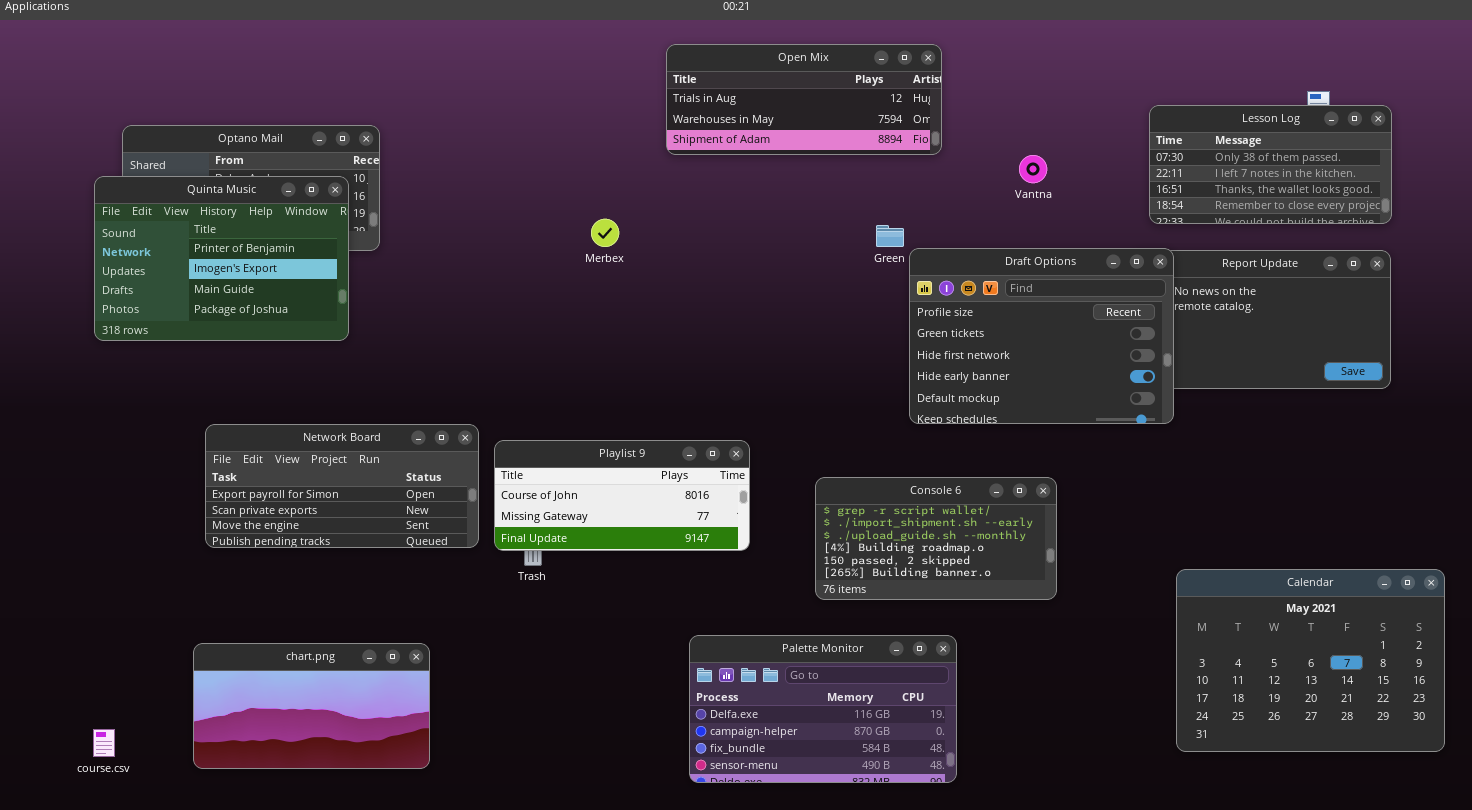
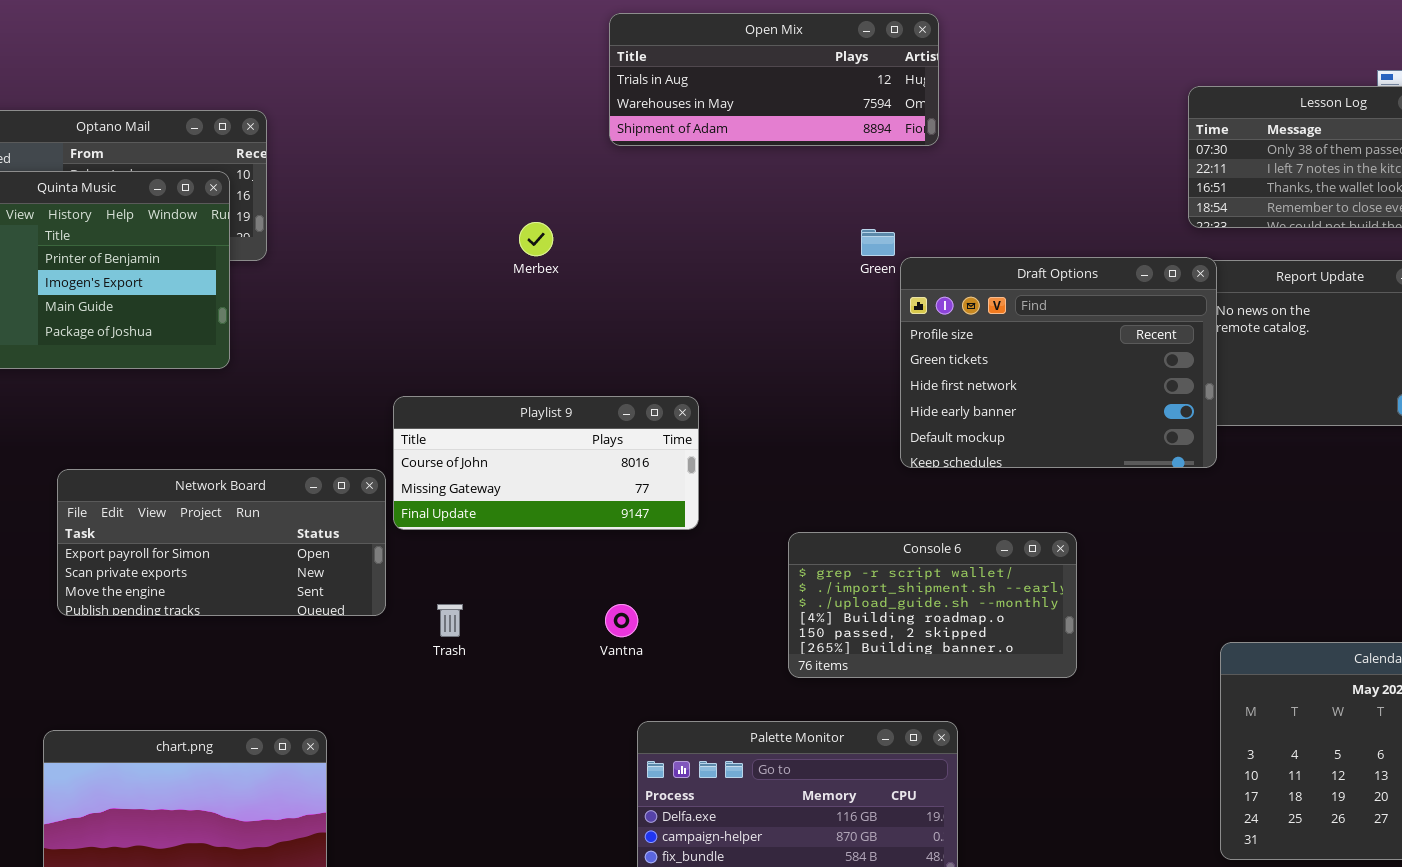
Vantna: [1019,155,1047,183] -> [605,604,638,637], moved
Playlist 9: [494,440,750,551] -> [393,396,699,530], moved

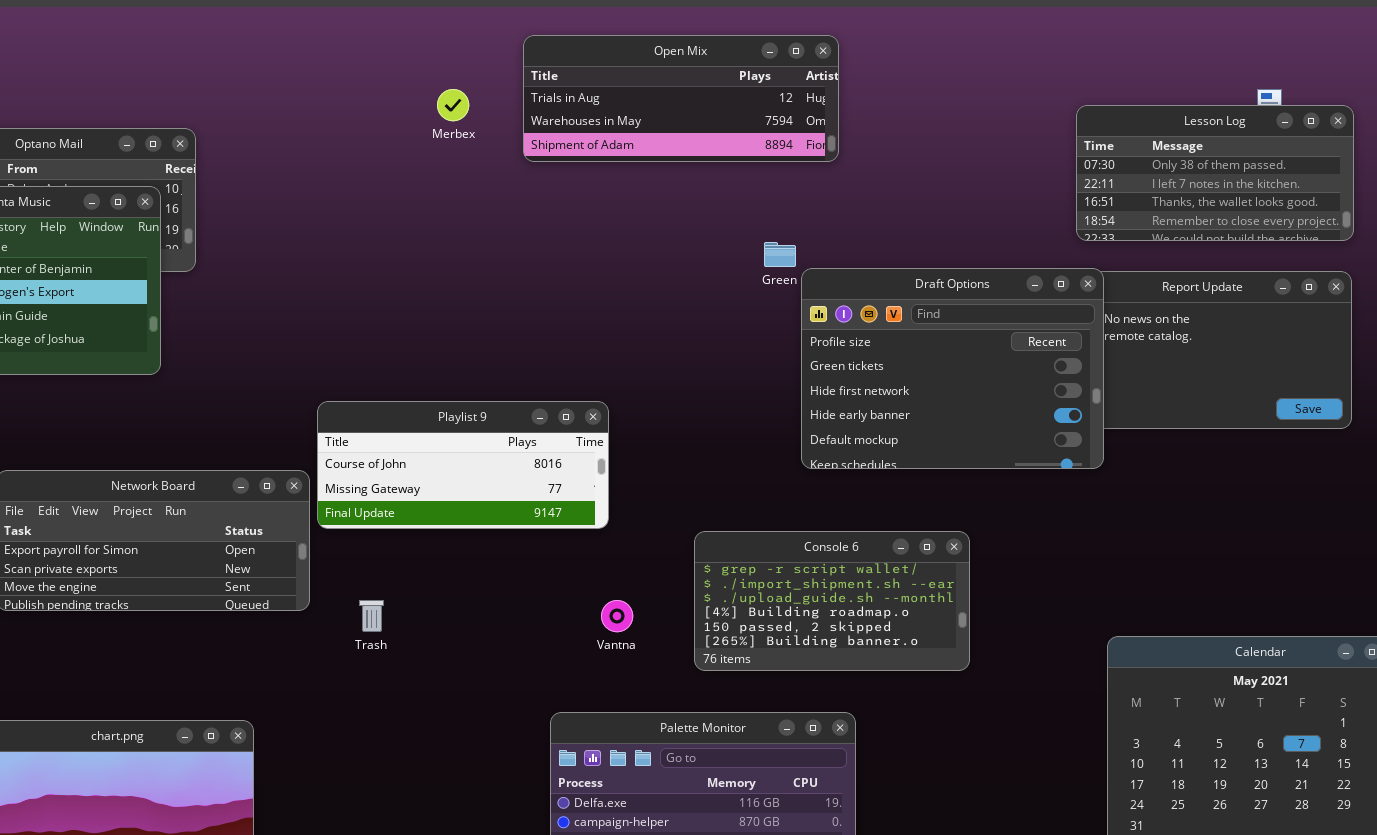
Merbex: [519,222,553,256] -> [437,89,469,121], moved
Vantna: [605,604,638,637] -> [601,600,633,632], moved

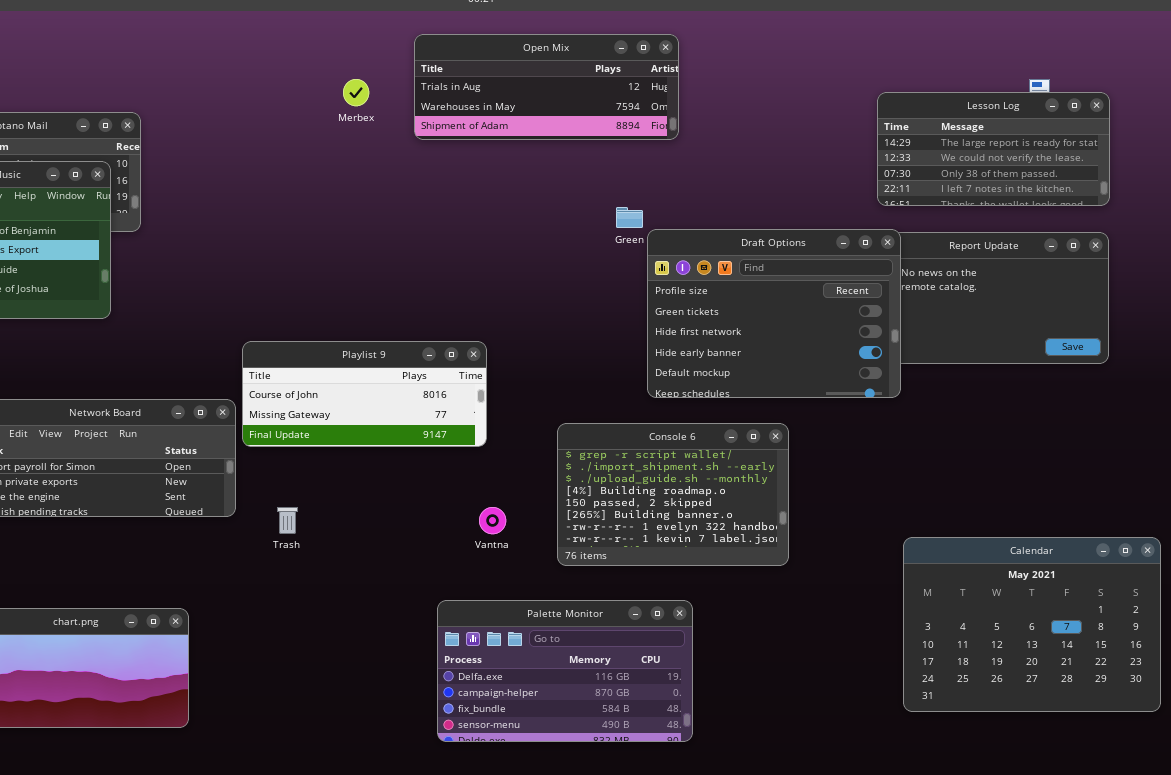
Lesson Log: [1076,105,1354,241] -> [877,92,1110,206], scrolled up 2 rows
Console 6: [694,531,970,671] -> [557,423,789,566], resized

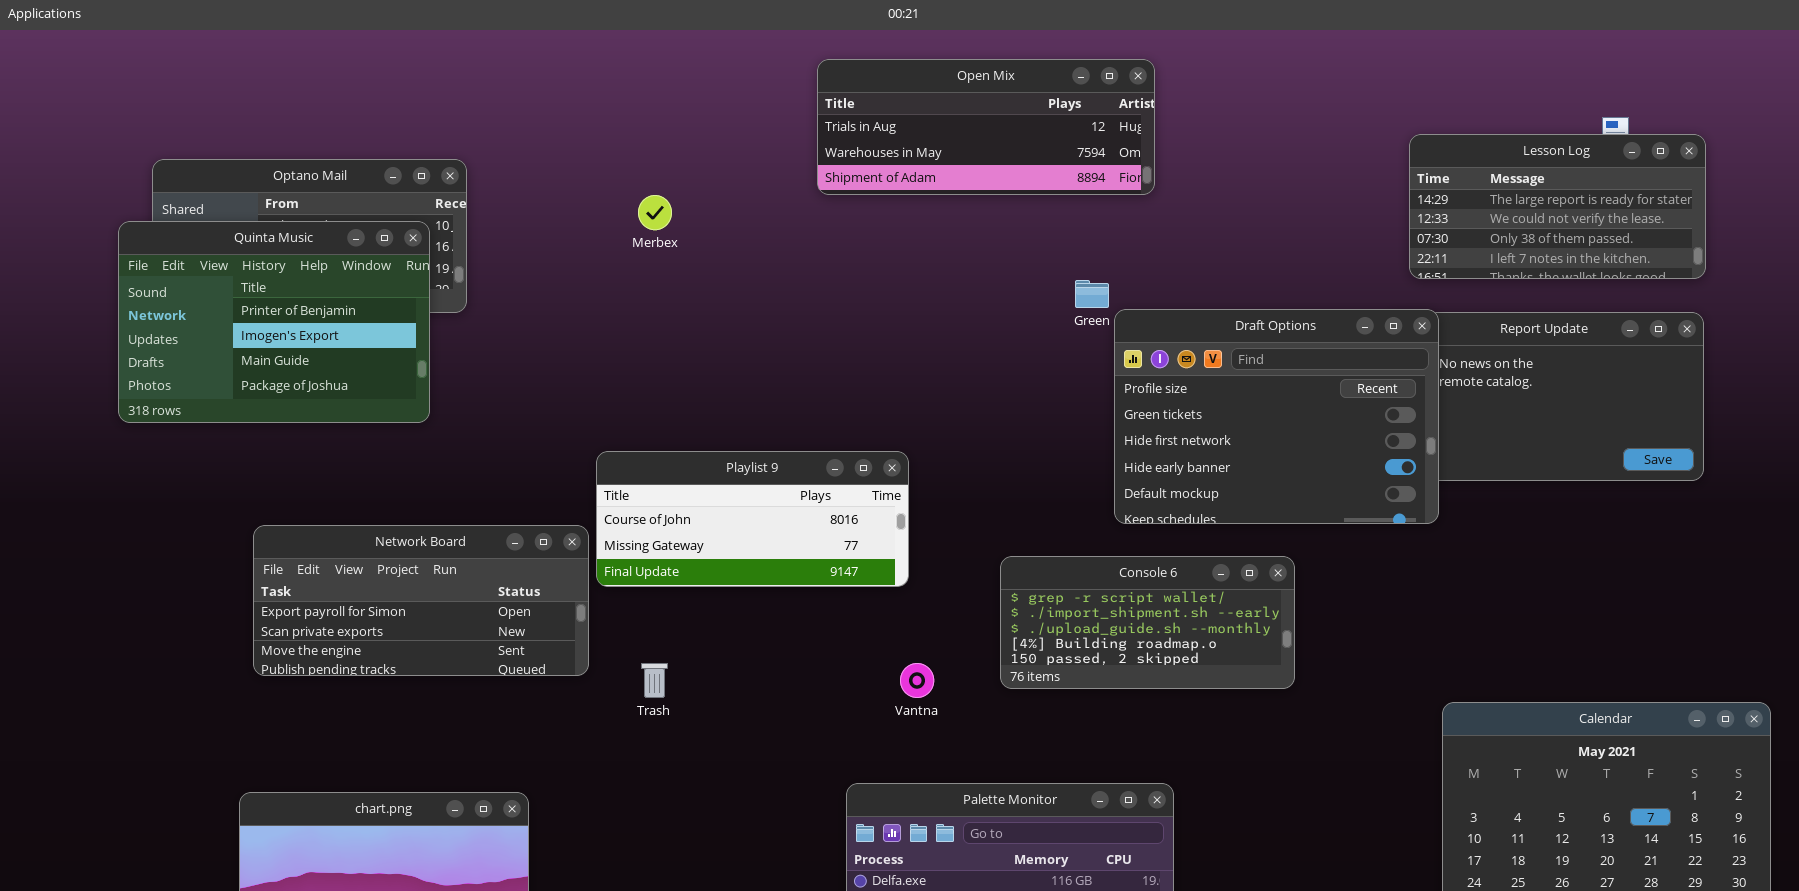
Merbex: [343,79,369,106] -> [638,195,672,230], moved
Console 6: [557,423,789,566] -> [1000,556,1295,689], resized

